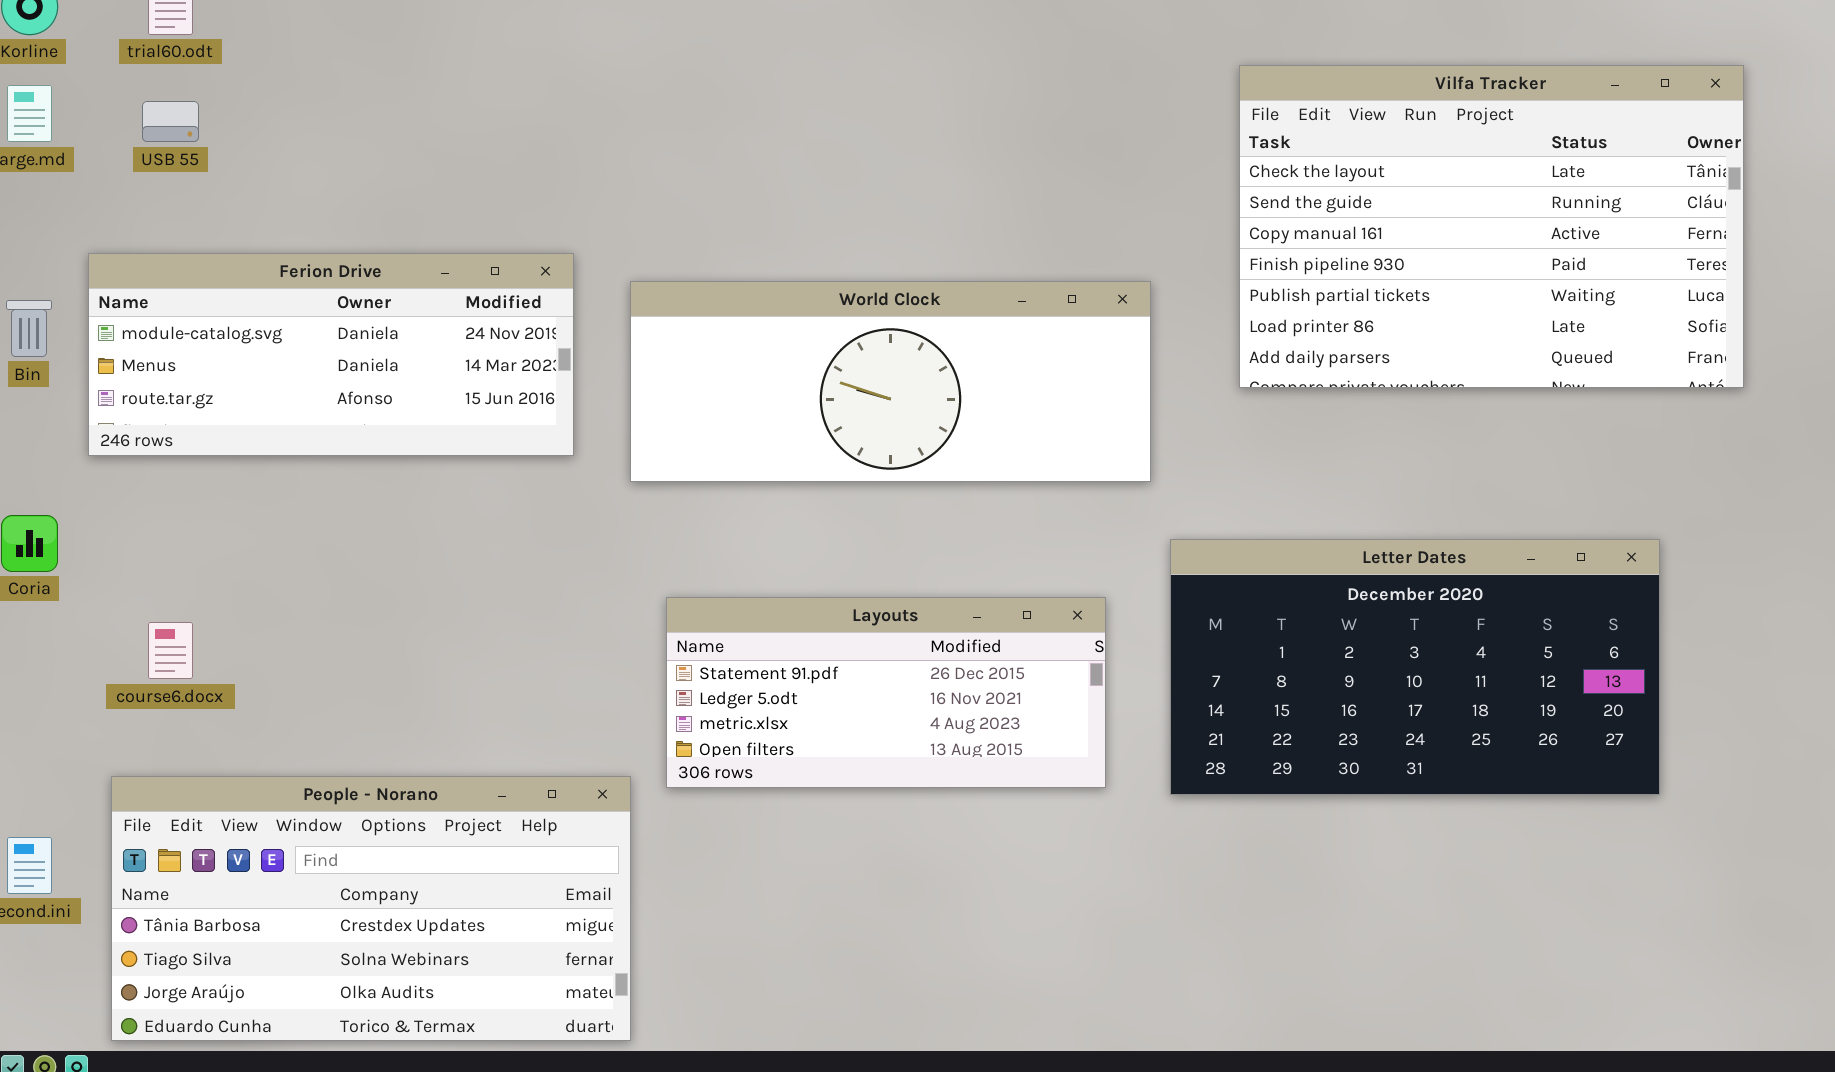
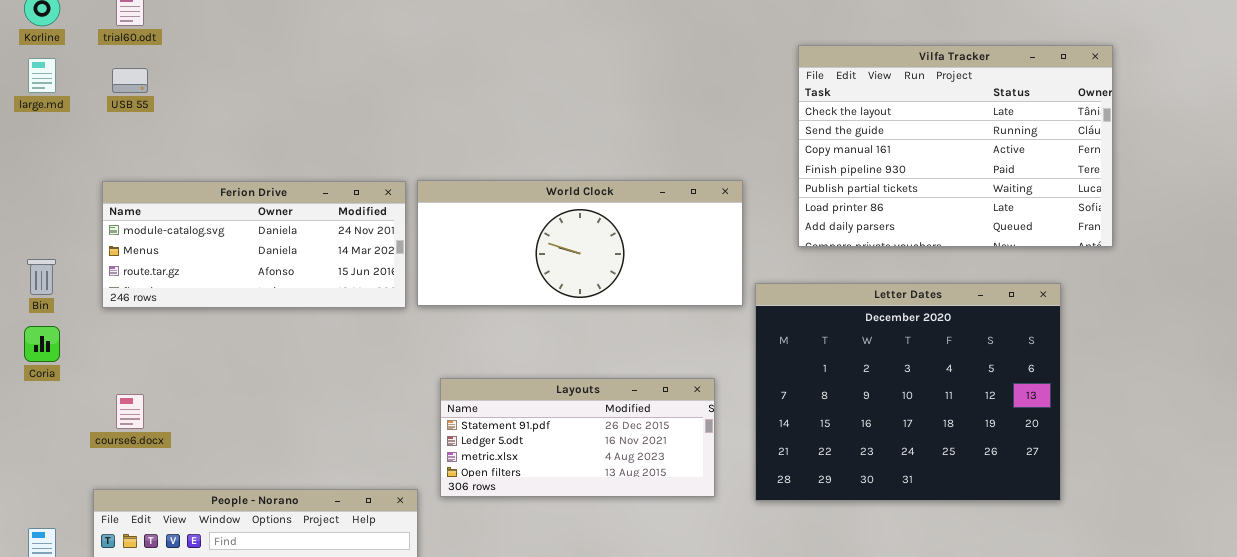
Ferion Drive: [88,253,574,456] -> [102,181,406,308], moved
Bin: [6,300,52,357] -> [27,259,56,295], moved
Letter Dates: [1170,539,1660,795] -> [755,283,1061,501], resized

